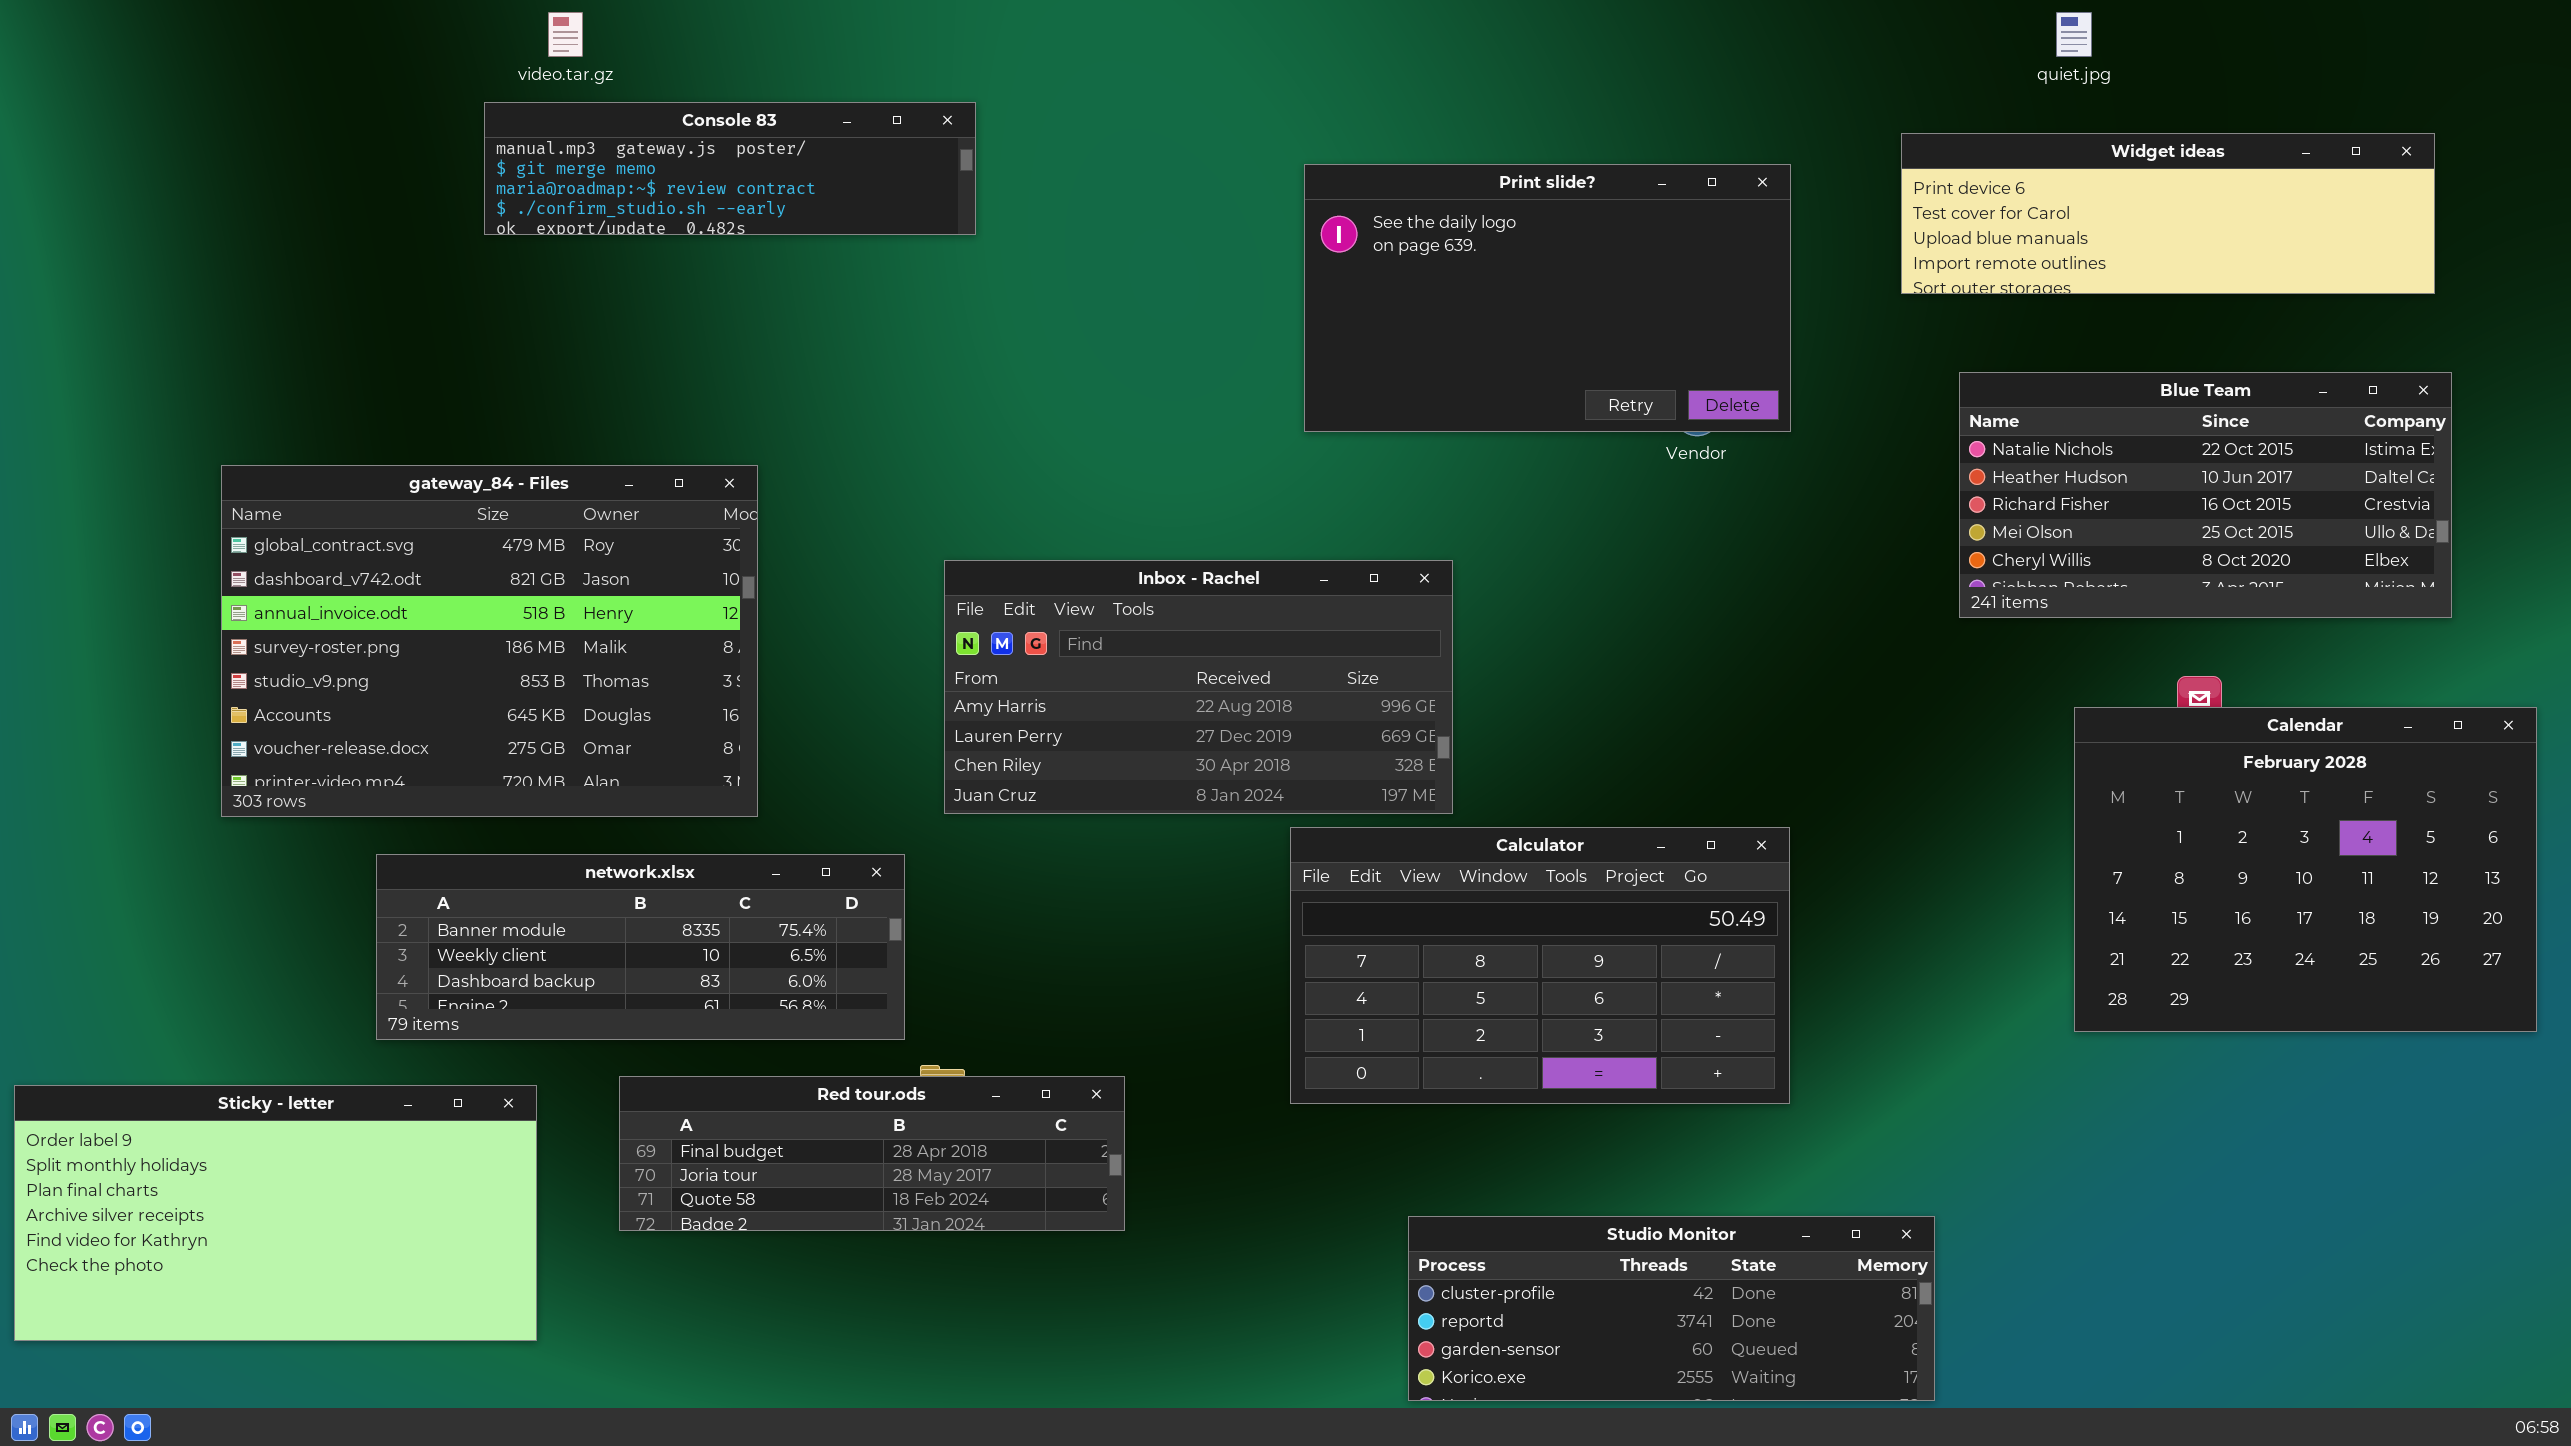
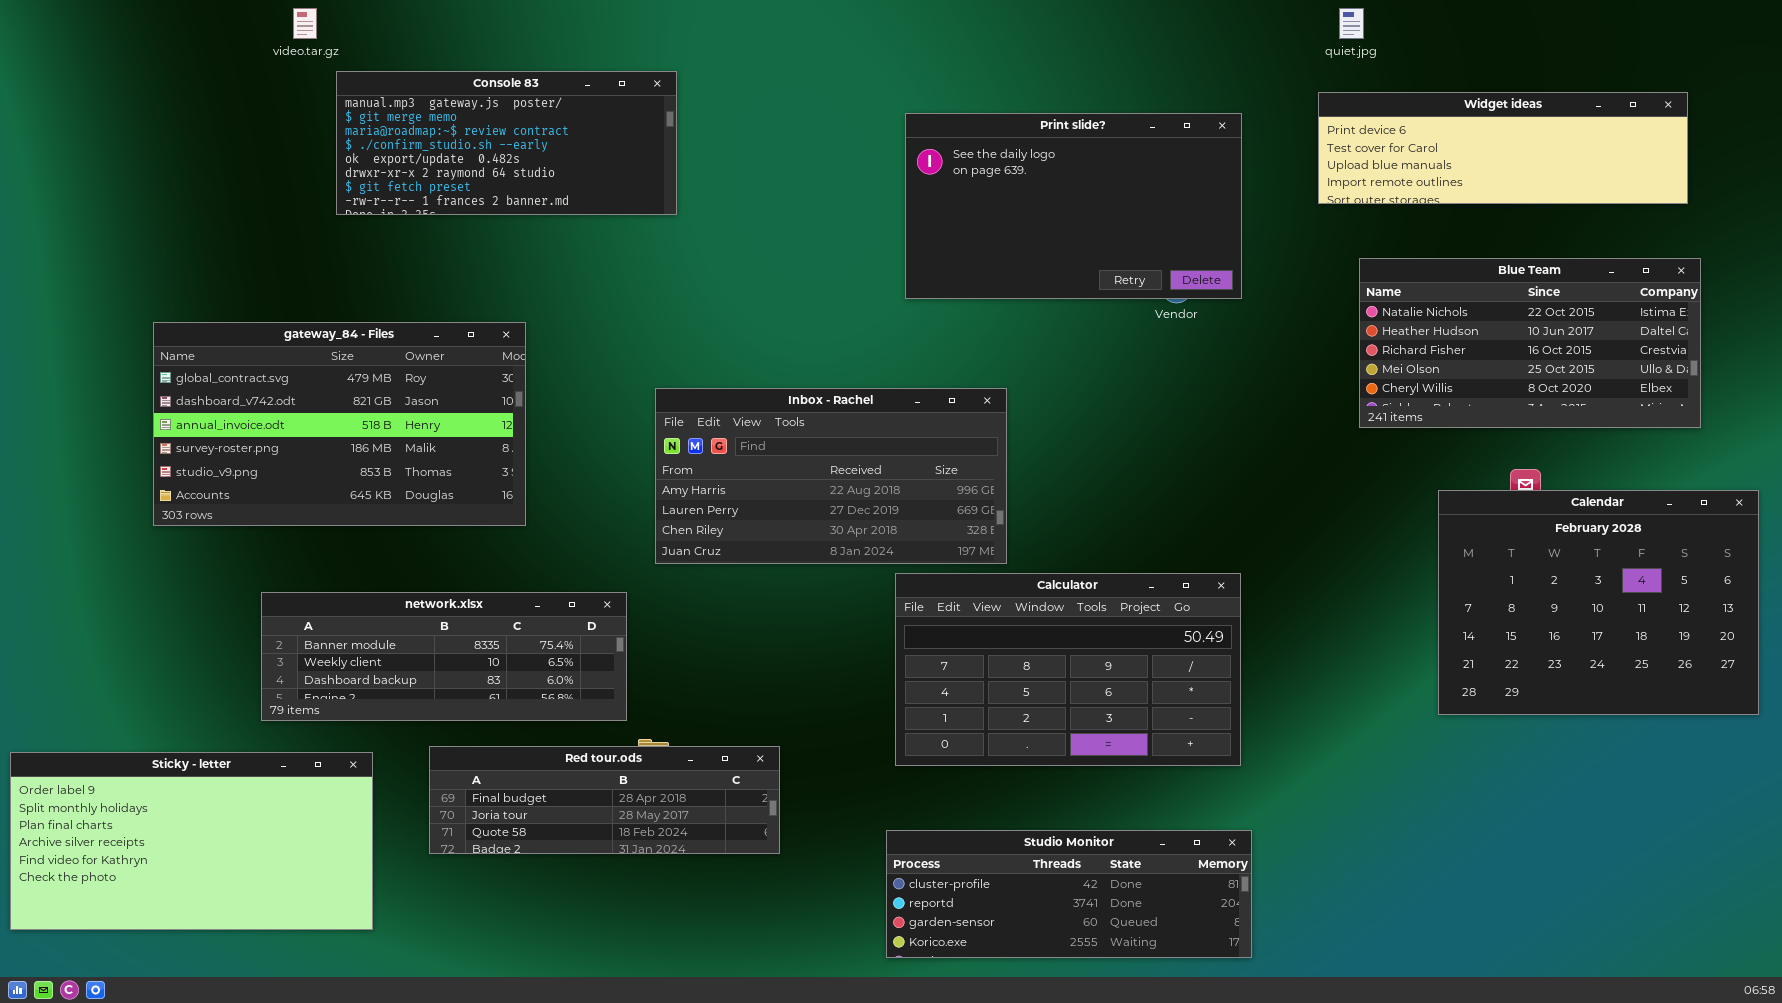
video.tar.gz: [548,12,583,57] -> [293,8,317,39], moved
quiet.jpg: [2056,12,2092,57] -> [1339,8,1364,39], moved
Console 83: [484,102,976,235] -> [336,71,677,215], resized
gateway_84 - Files: [221,465,758,817] -> [153,322,526,526], resized
Studio Monitor: [1408,1216,1935,1401] -> [886,830,1252,958], moved

